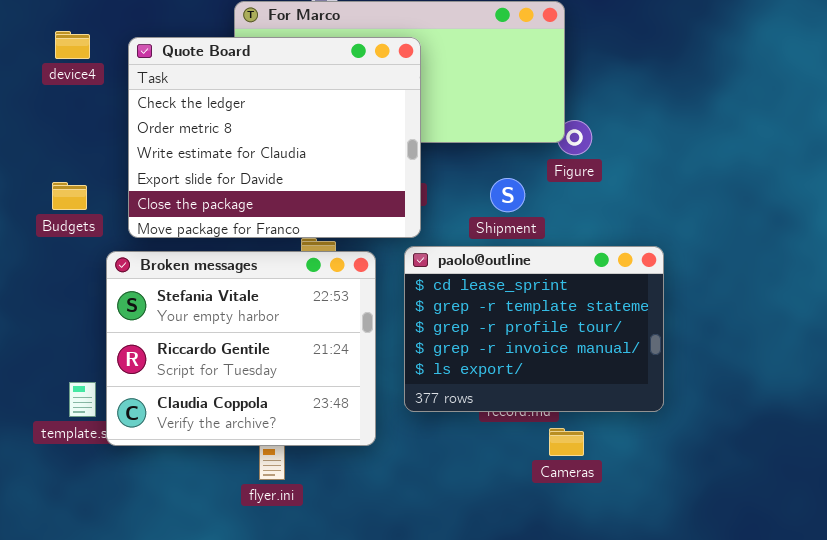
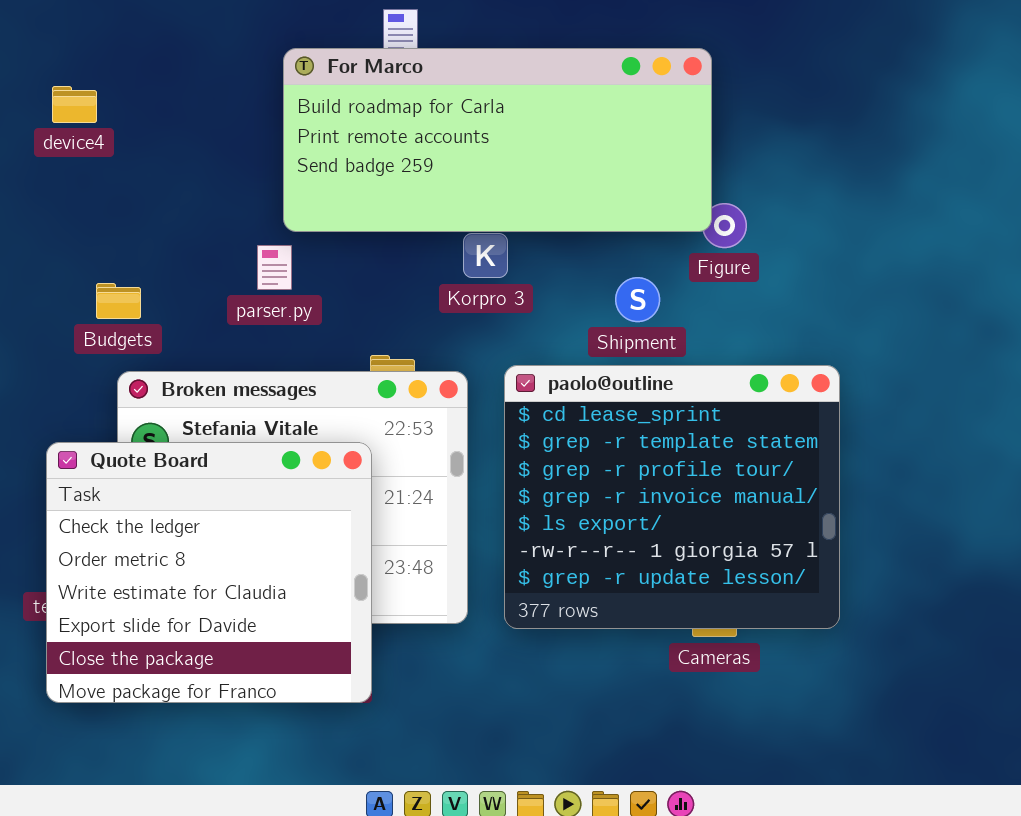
Quote Board: [128,37,421,238] -> [46,442,372,703], moved, resized
Budgets: [52,182,87,210] -> [96,283,141,319], moved
paolo@outline: [404,246,664,412] -> [504,365,840,629], resized

